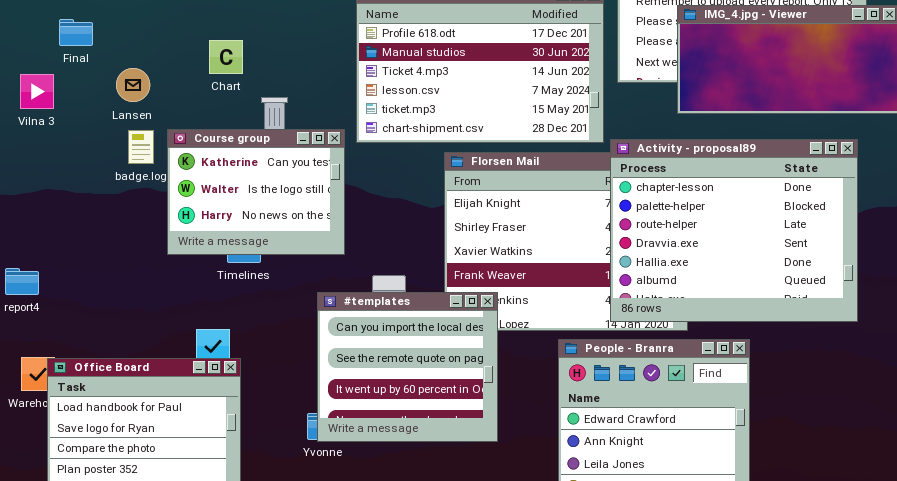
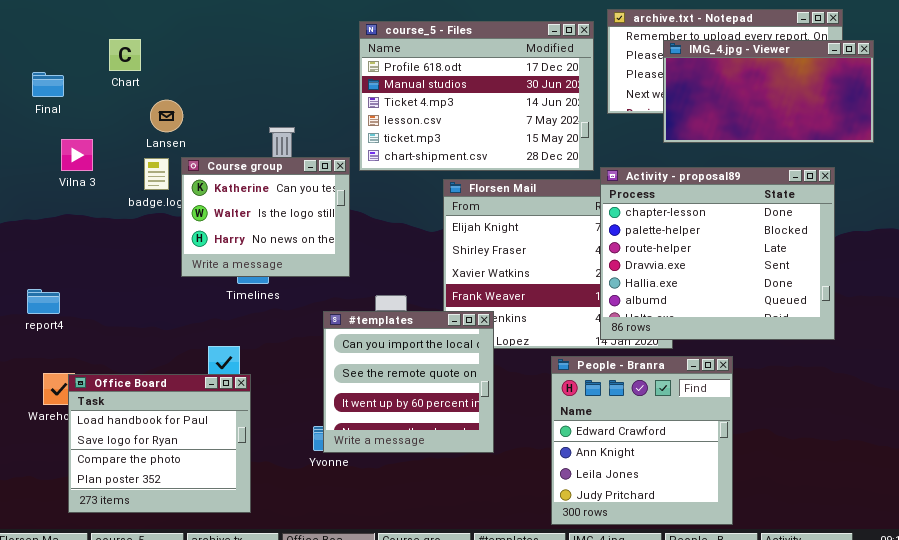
Final: [59,19,93,46] -> [32,72,64,97], moved
Chart: [209,40,243,74] -> [109,39,141,71], moved
Lansen: [116,68,150,102] -> [150,100,183,132], moved
Vilna 3: [20,74,54,109] -> [61,139,93,171], moved

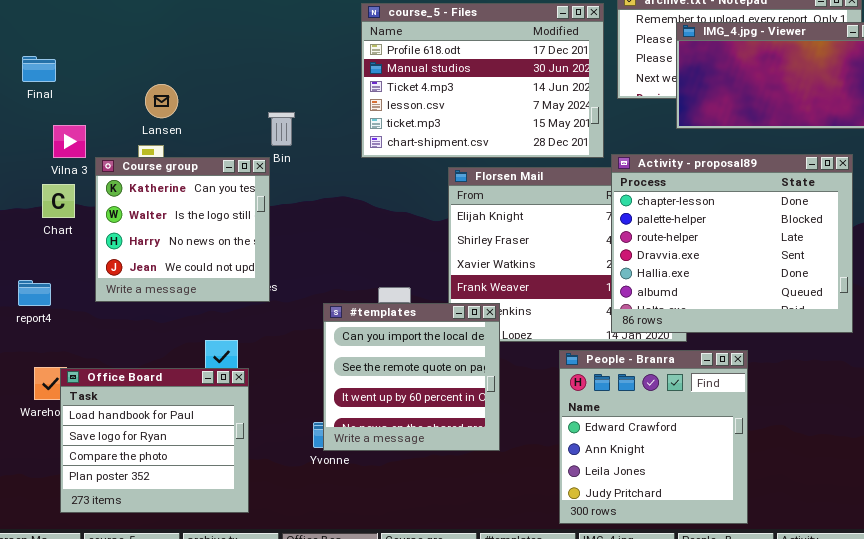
Chart: [109,39,141,71] -> [42,184,75,218], moved
Course group: [181,157,350,277] -> [95,157,270,302], moved, resized

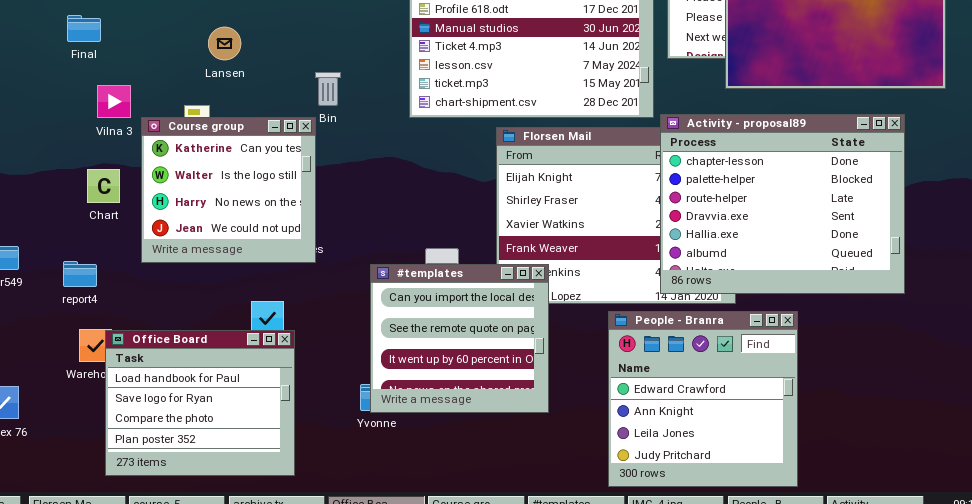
Lansen: [145,84,178,118] -> [208,27,241,60], moved
Chart: [42,184,75,218] -> [87,169,120,203], moved
report4: [18,280,51,306] -> [63,261,97,287], moved

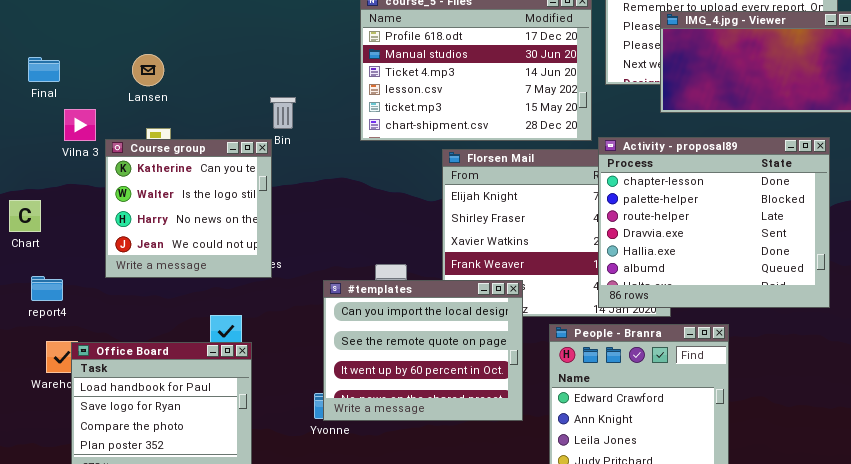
Final: [67,15,101,42] -> [28,57,60,82], moved
Lansen: [208,27,241,60] -> [132,54,164,86], moved
Chart: [87,169,120,203] -> [9,200,41,232], moved
#templates: [370,264,549,413] -> [323,280,523,421], resized

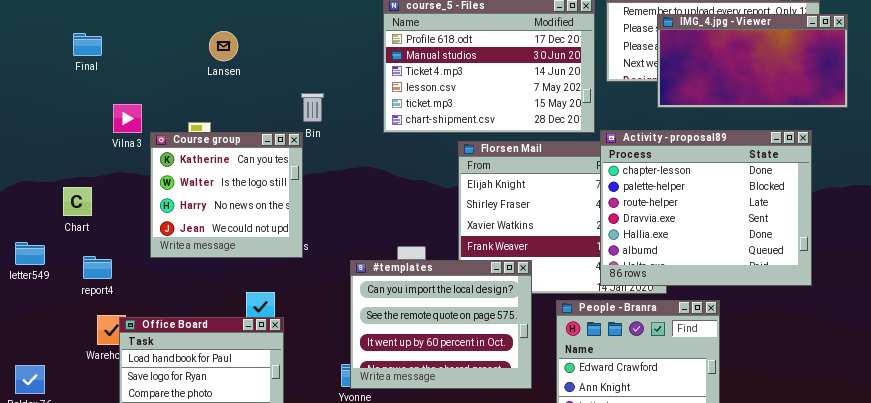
Lansen: [132,54,164,86] -> [209,31,238,61], moved
Final: [28,57,60,82] -> [73,33,102,56], moved

